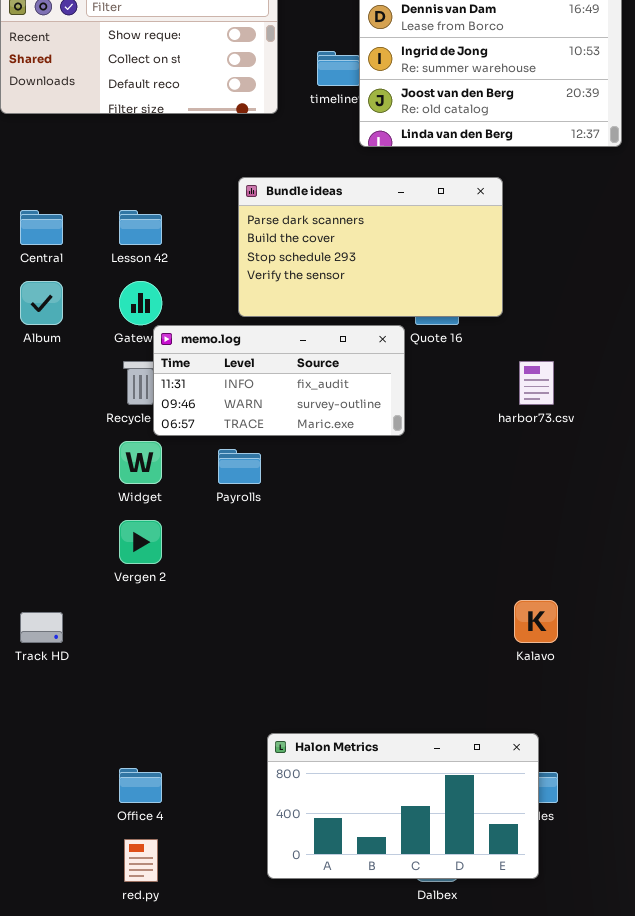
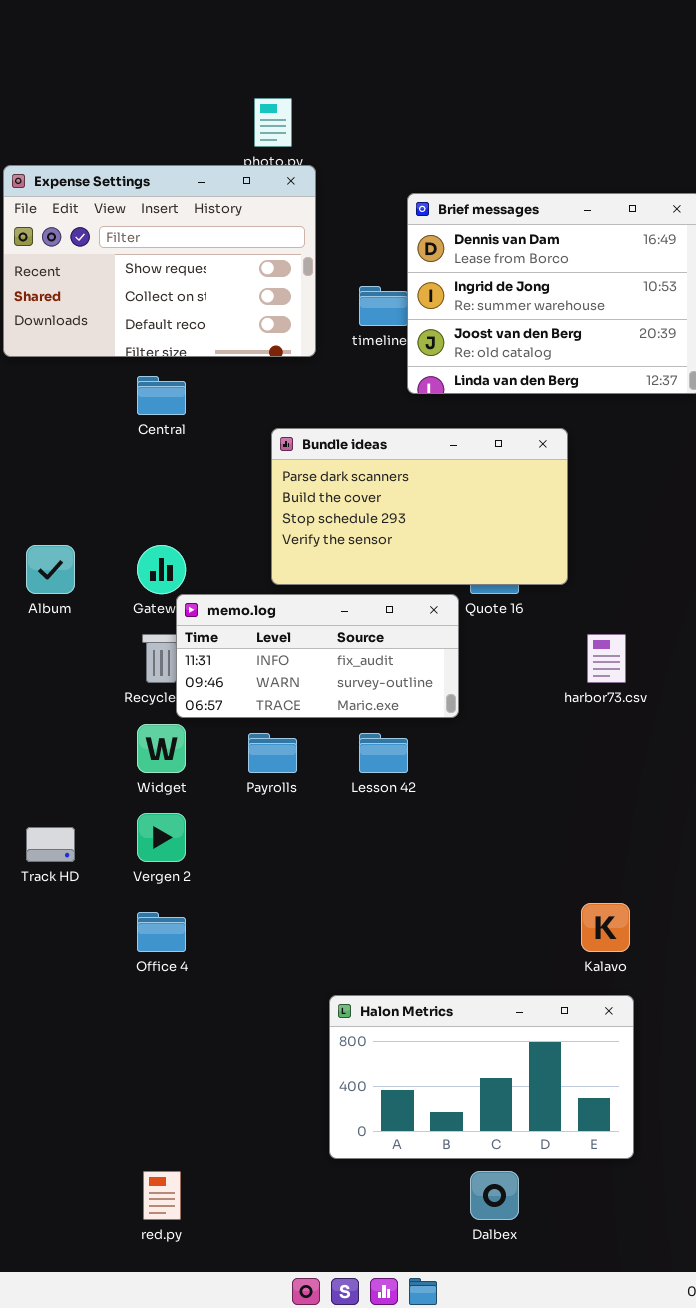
Central: [20,210,63,245] -> [137,376,186,415], moved
Lesson 42: [119,210,162,245] -> [359,733,408,773], moved
Track HD: [20,612,63,643] -> [26,827,75,862], moved
Halon Metrics: [267,733,539,879] -> [329,995,634,1159], moved
Office 4: [119,768,162,803] -> [137,912,186,952], moved

